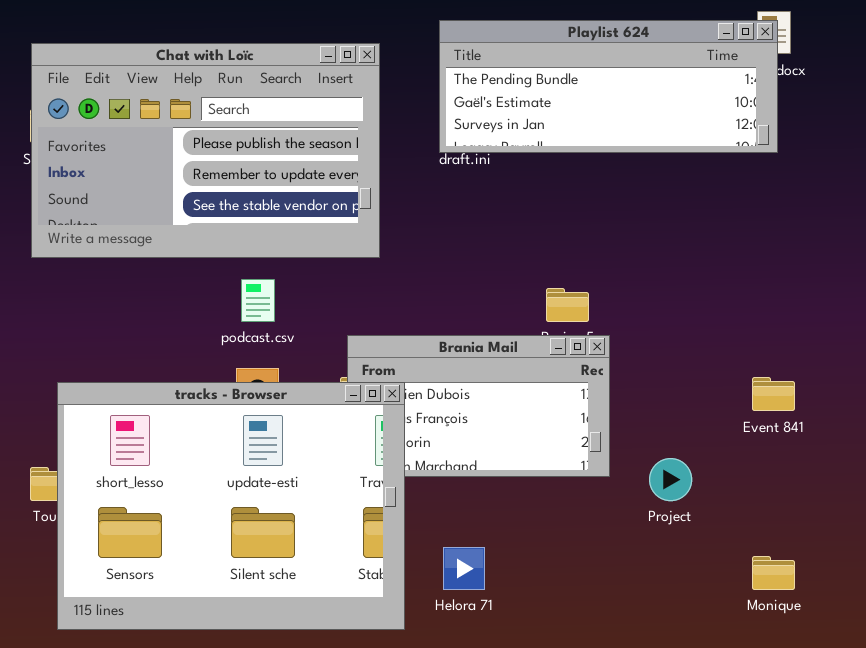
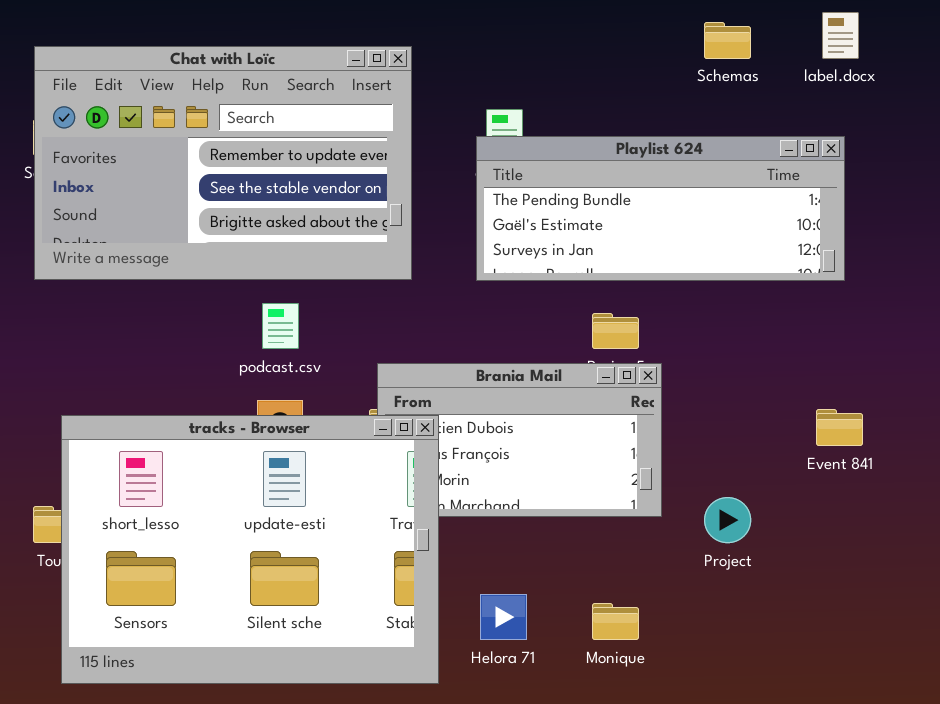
Playlist 624: [439,20,778,153] -> [476,136,845,281], moved
Chat with Loïc: [31,43,380,258] -> [34,46,412,280], scrolled down 1 row
Monique: [752,556,795,590] -> [592,603,639,640], moved

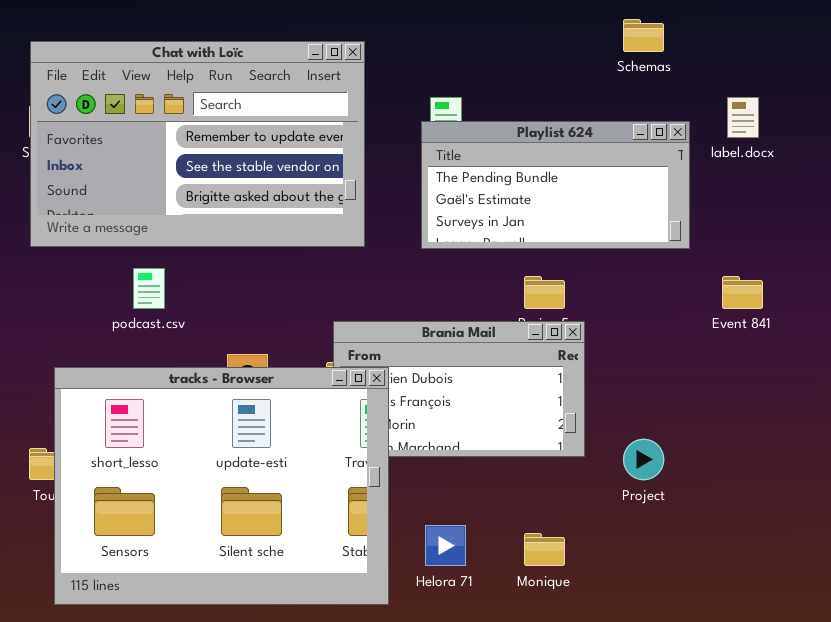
label.docx: [822,12,859,59] -> [727,97,759,138], moved
Playlist 624: [476,136,845,281] -> [421,121,690,249], resized
podcast.csv: [262,303,299,349] -> [133,268,165,309], moved
Event 841: [816,409,863,446] -> [722,276,763,309], moved

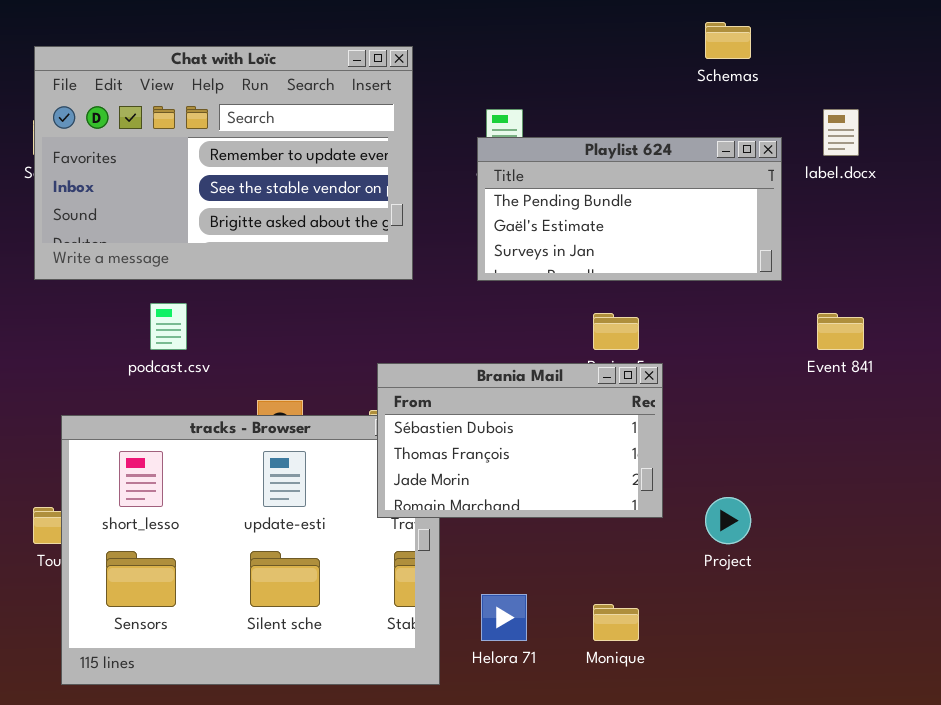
Brania Mail: [333,321,585,457] -> [377,363,663,518], raised

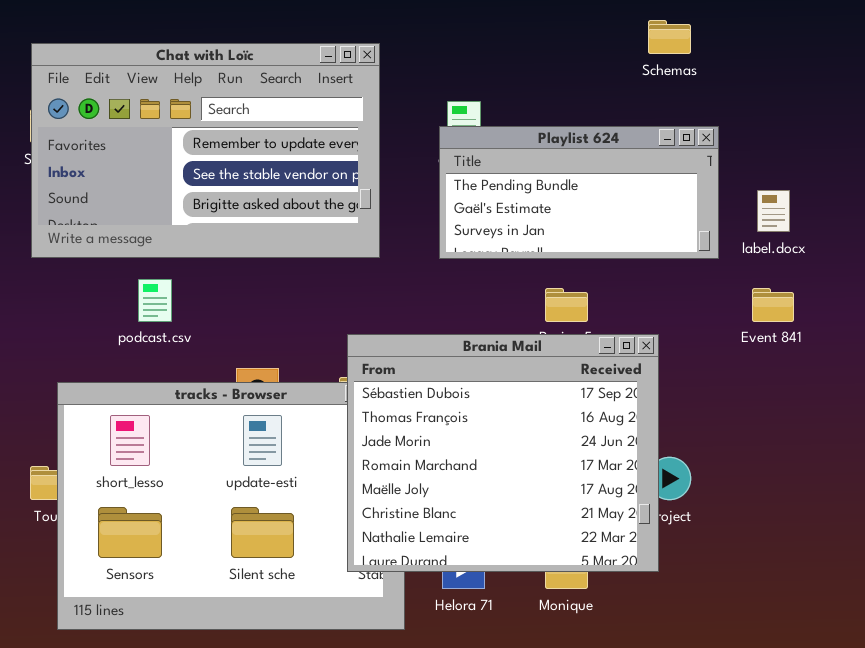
label.docx: [823,109,859,156] -> [757,190,790,232], moved
Brania Mail: [377,363,663,518] -> [347,334,659,572], resized

